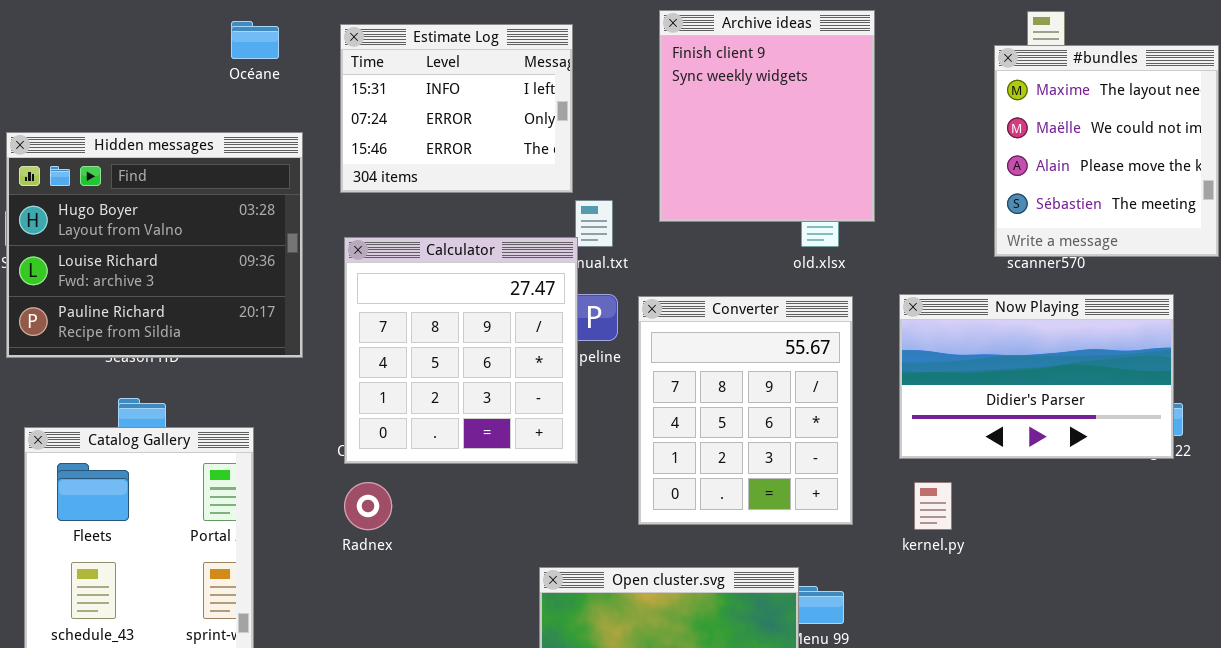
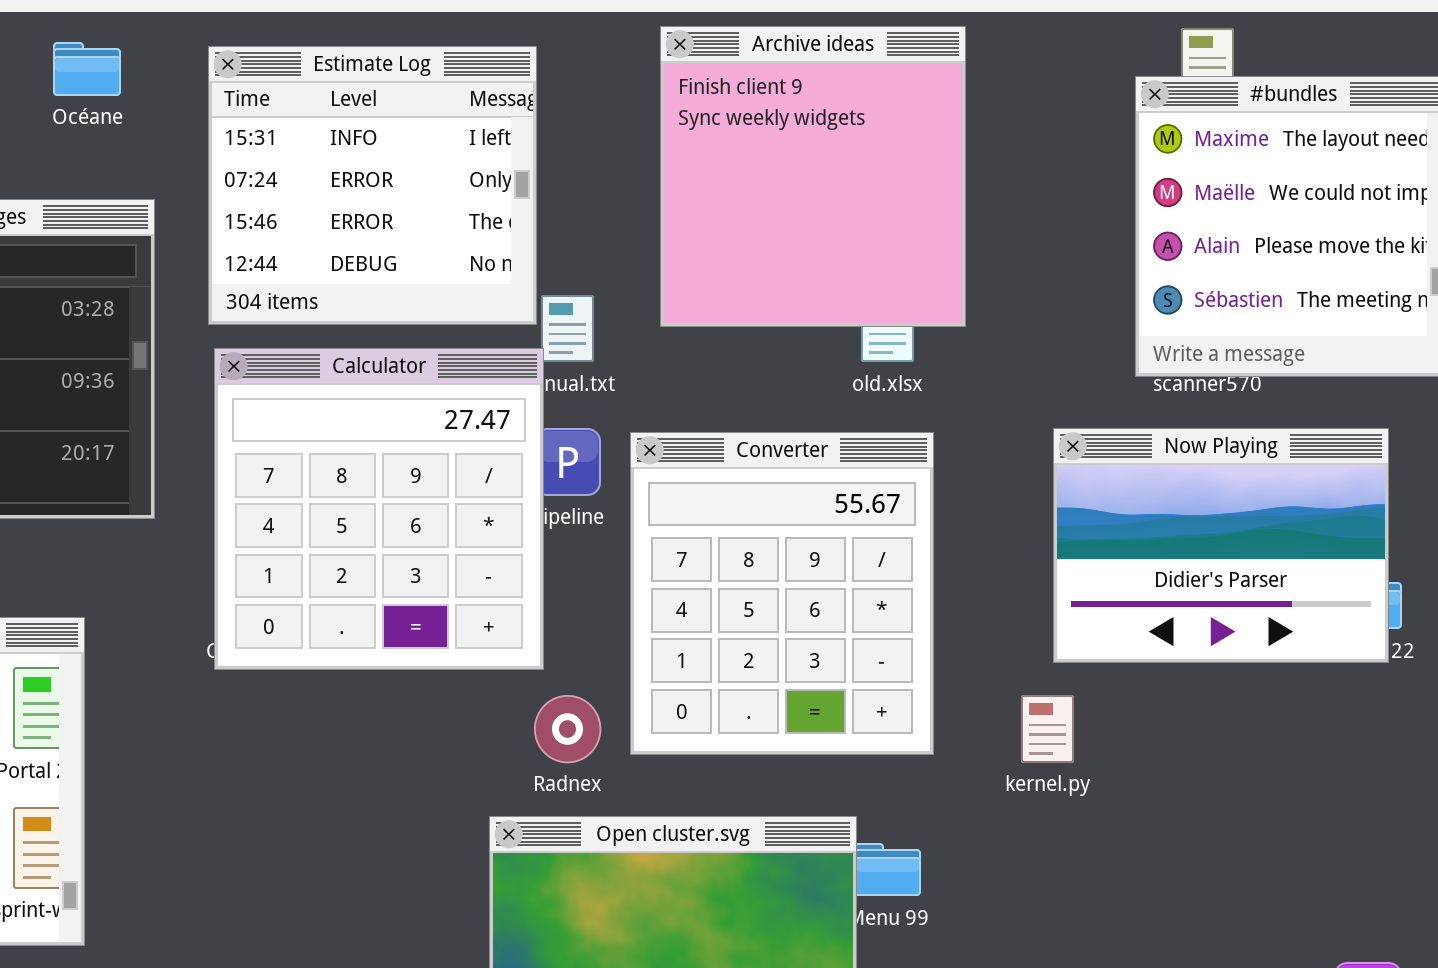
Estimate Log: [340,24,573,193] -> [208,46,537,325], resized
Now Playing: [899,294,1174,459] -> [1053,428,1389,663], resized
Radnex: [344,482,392,530] -> [534,695,601,763], moved

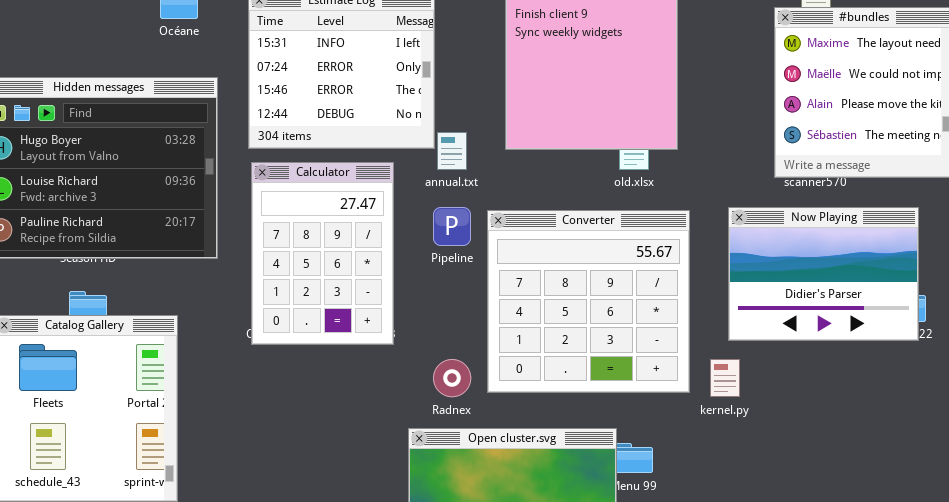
Calculator: [214,348,544,670] -> [251,162,394,345], resized
Converter: [630,432,934,755] -> [487,210,690,393], resized

